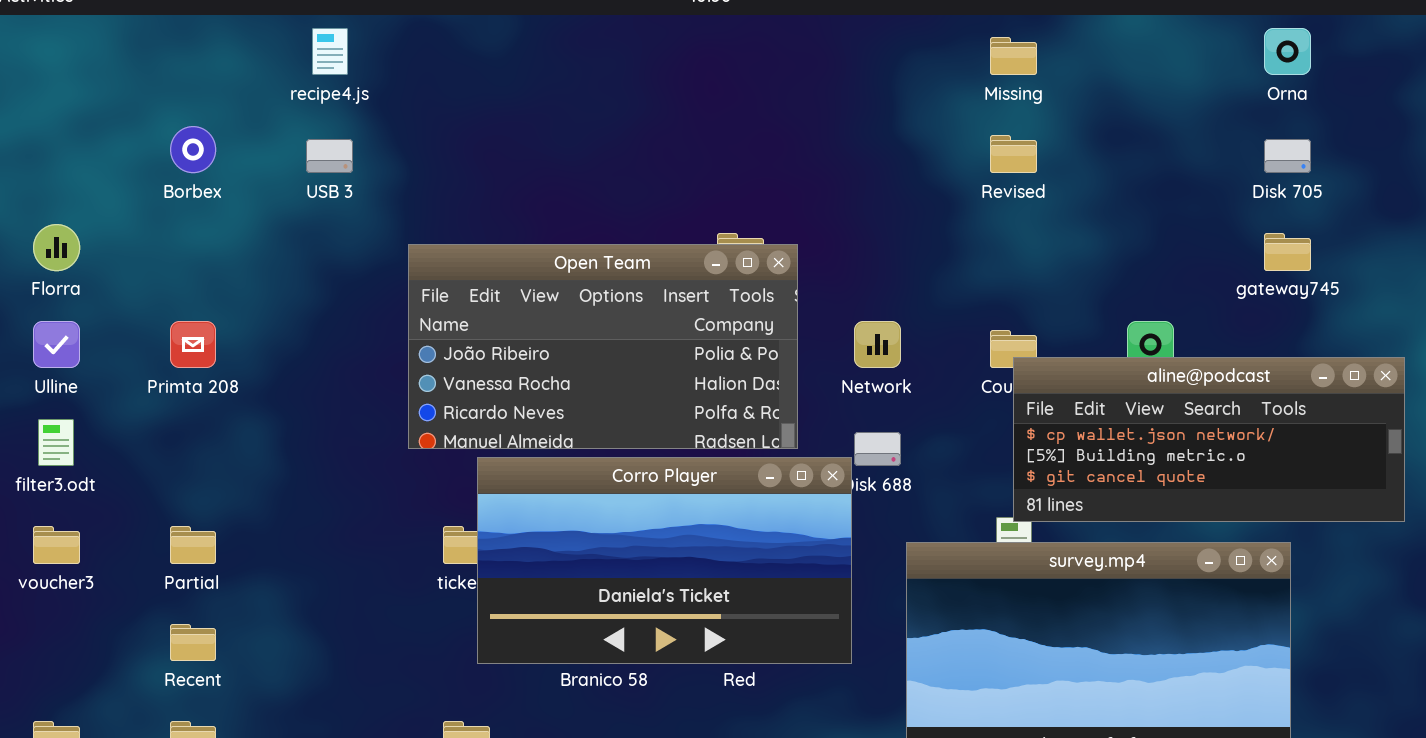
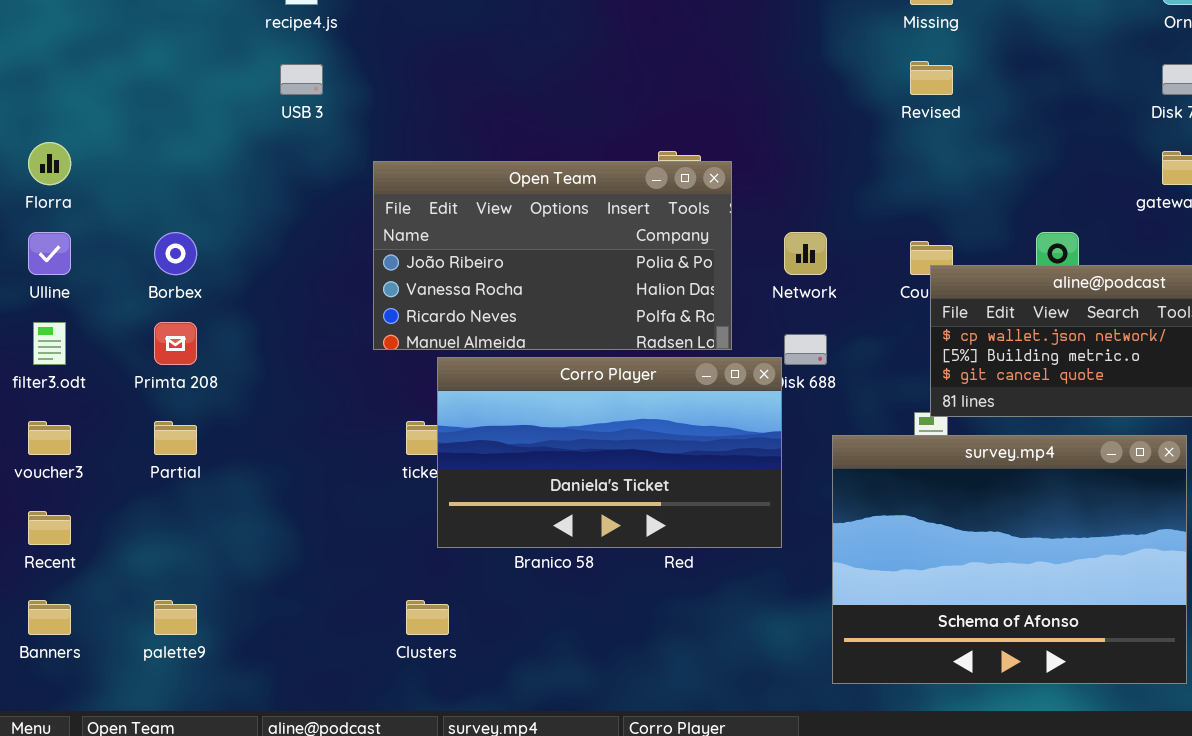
Borbex: [170,126,216,173] -> [154,232,197,275], moved
Primta 208: [170,321,216,368] -> [154,322,197,365], moved
Recent: [170,624,216,661] -> [28,511,71,545], moved

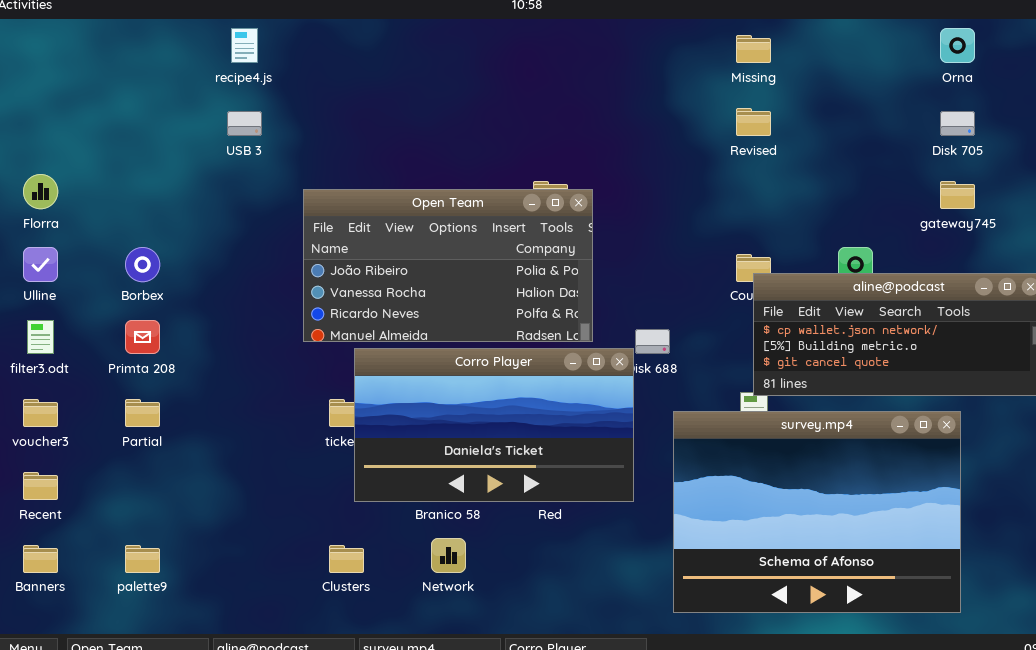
Network: [784,232,827,275] -> [431,538,466,573], moved

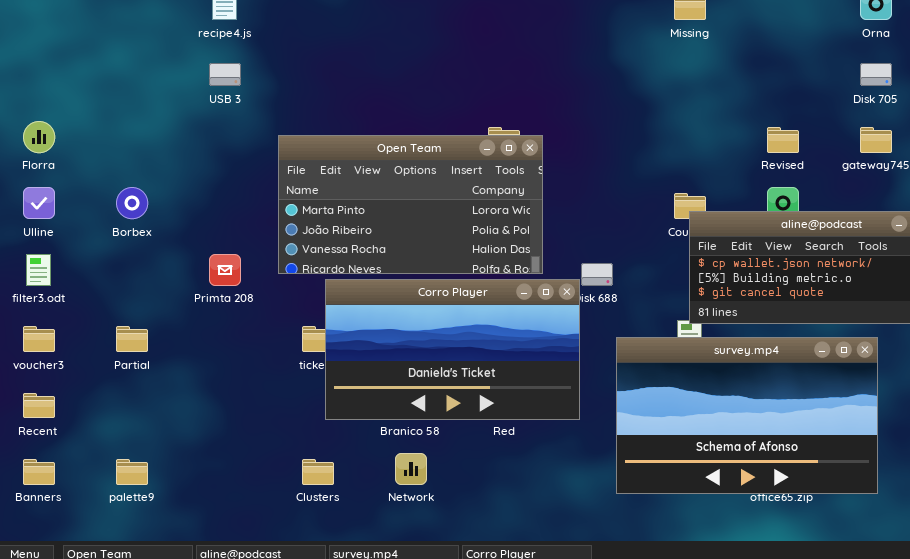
Revised: [736,108,771,136] -> [767,127,799,153], moved
Open Team: [303,189,593,342] -> [278,135,543,274], scrolled up 1 row
Primta 208: [125,320,160,354] -> [209,254,241,286], moved
survey.mp4: [673,411,961,613] -> [616,337,878,494], resized

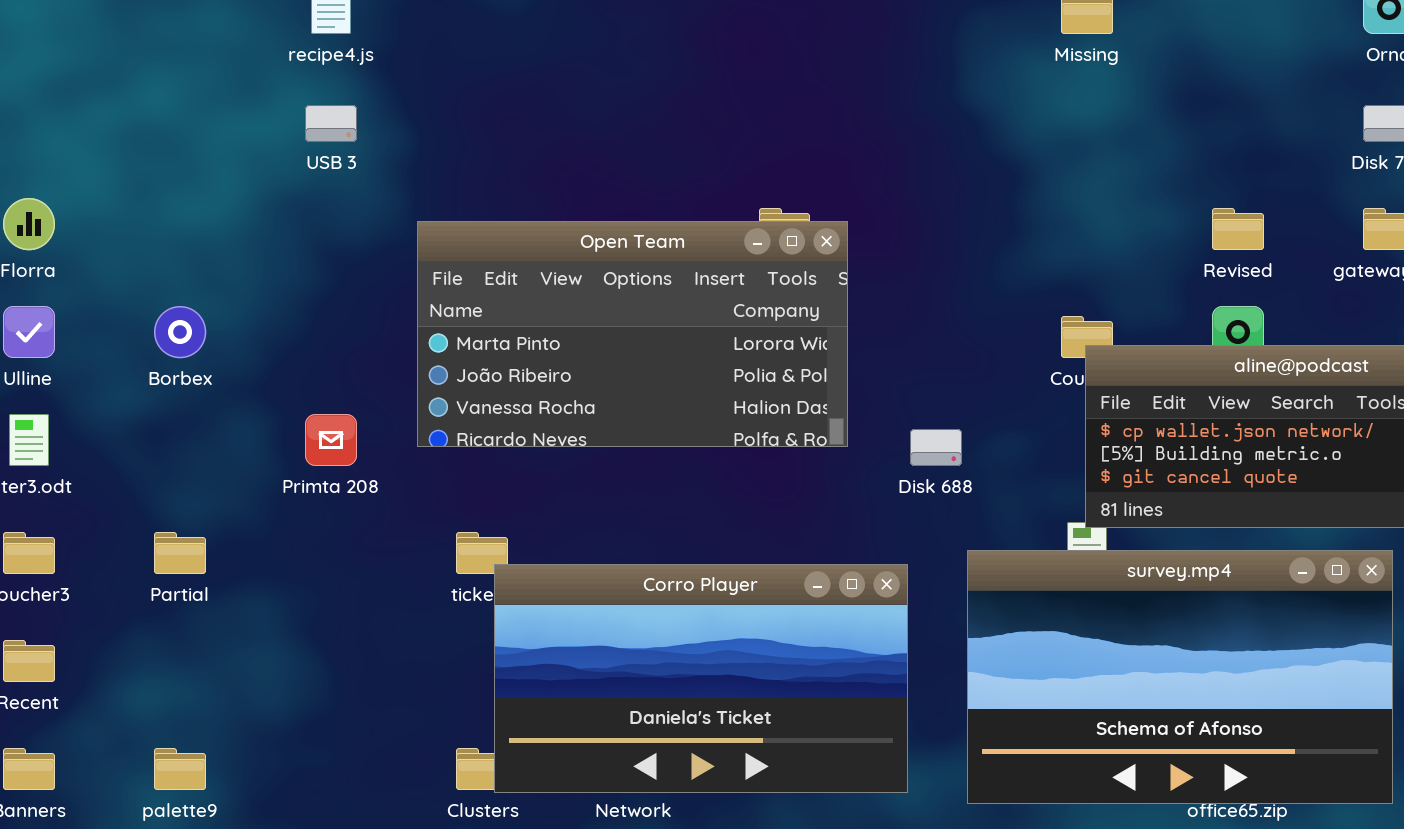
Corro Player: [325,279,580,420] -> [494,564,908,793], moved

